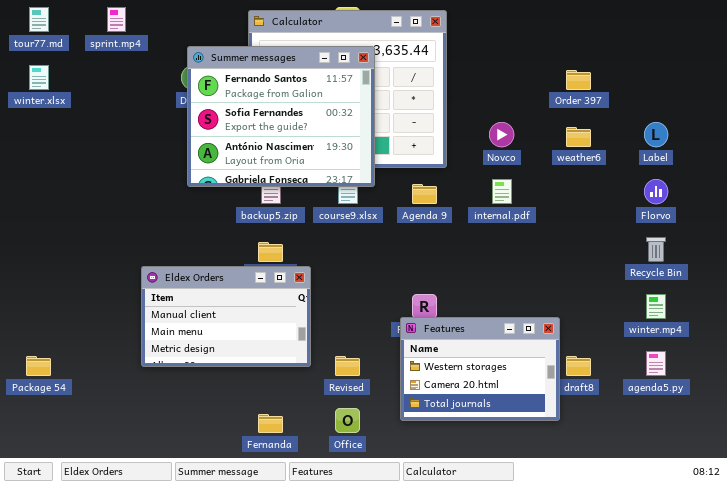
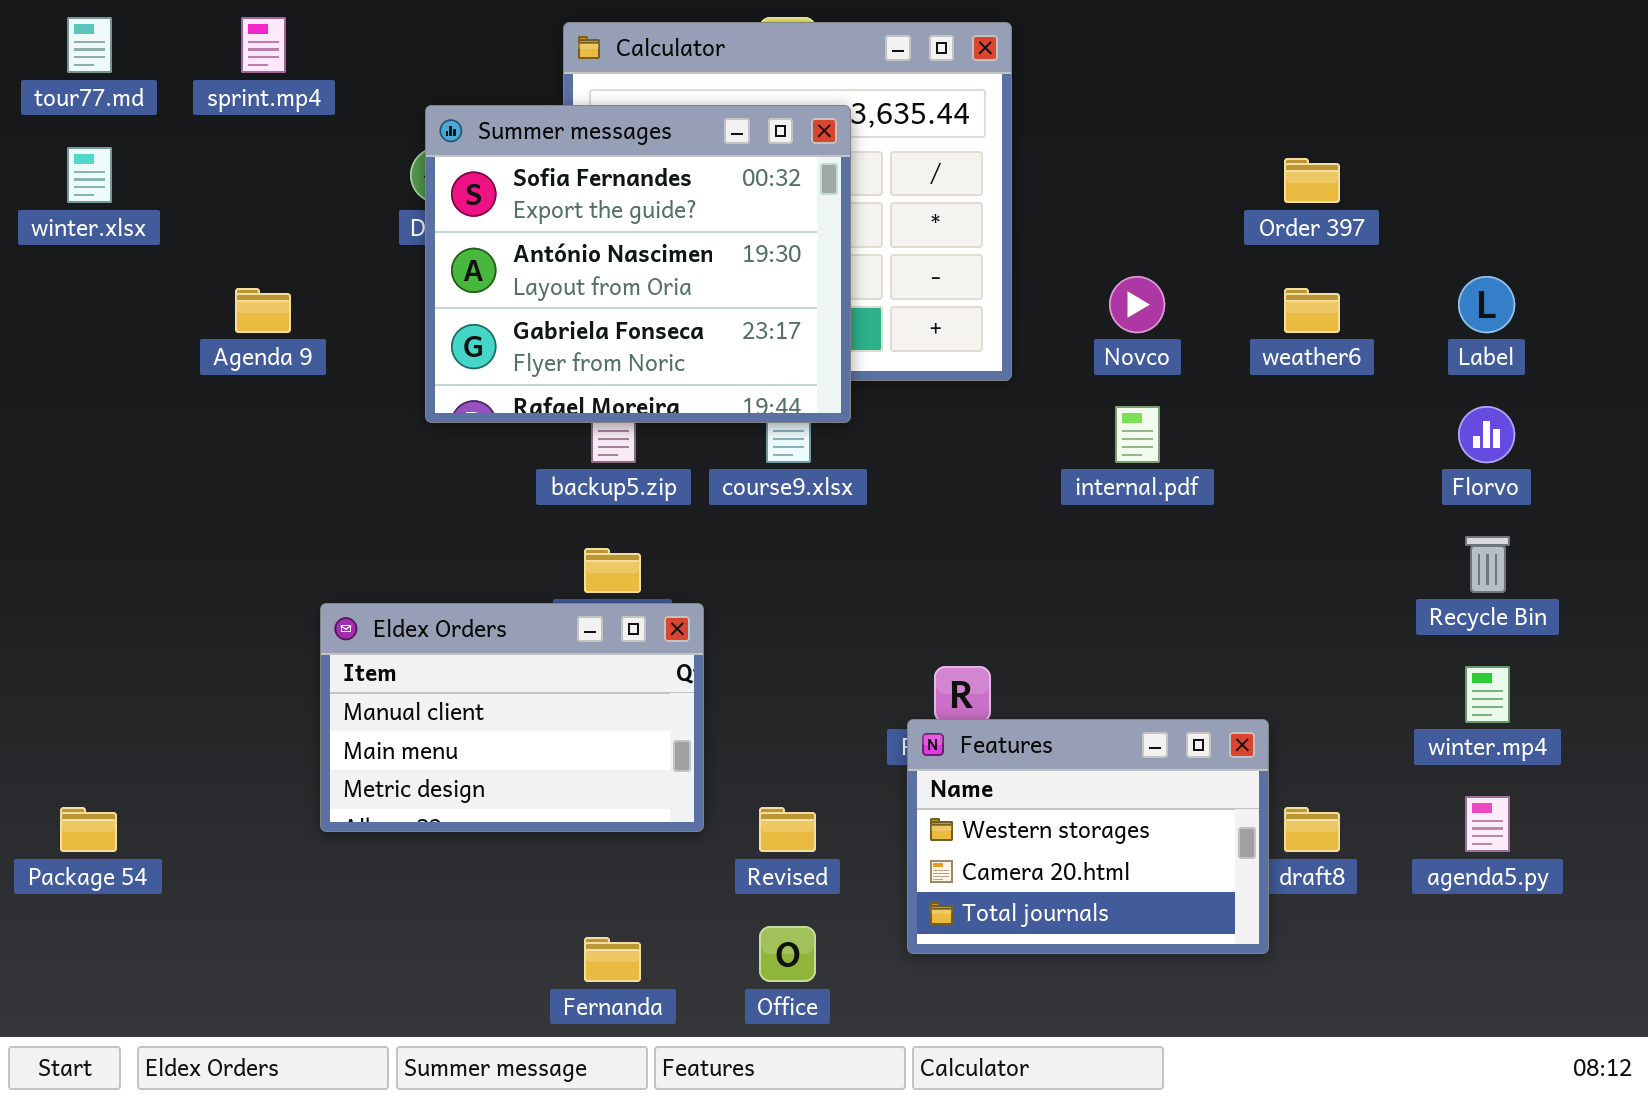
Summer messages: [187,46,375,187] -> [425,105,851,423], scrolled down 1 row
Agenda 9: [412,184,437,204] -> [235,288,291,333], moved

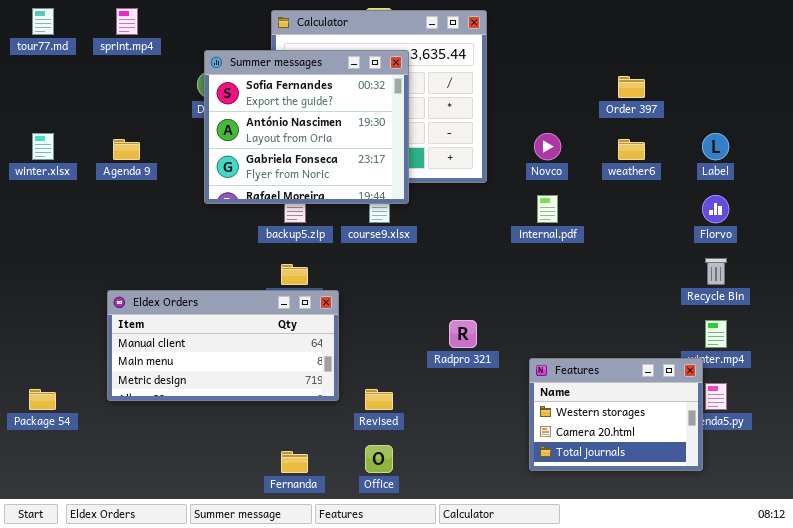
winter.xlsx: [67,147,112,203] -> [32,133,54,160], moved
Eldex Orders: [320,603,704,832] -> [107,290,339,401], resized
Features: [907,719,1269,954] -> [529,358,703,471], moved

